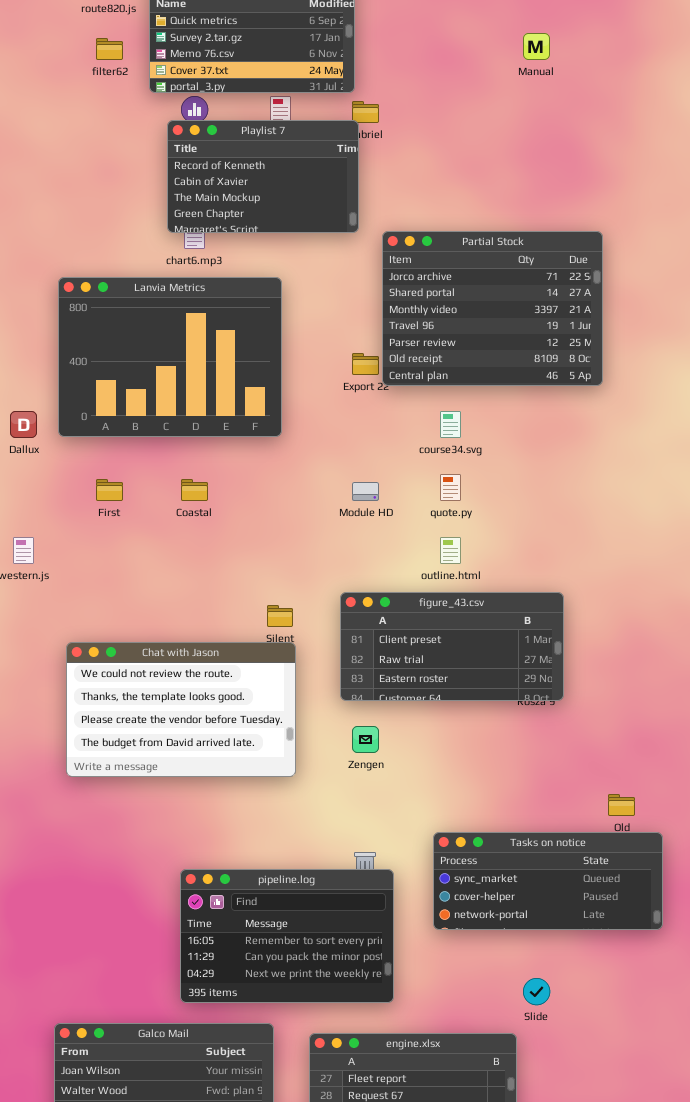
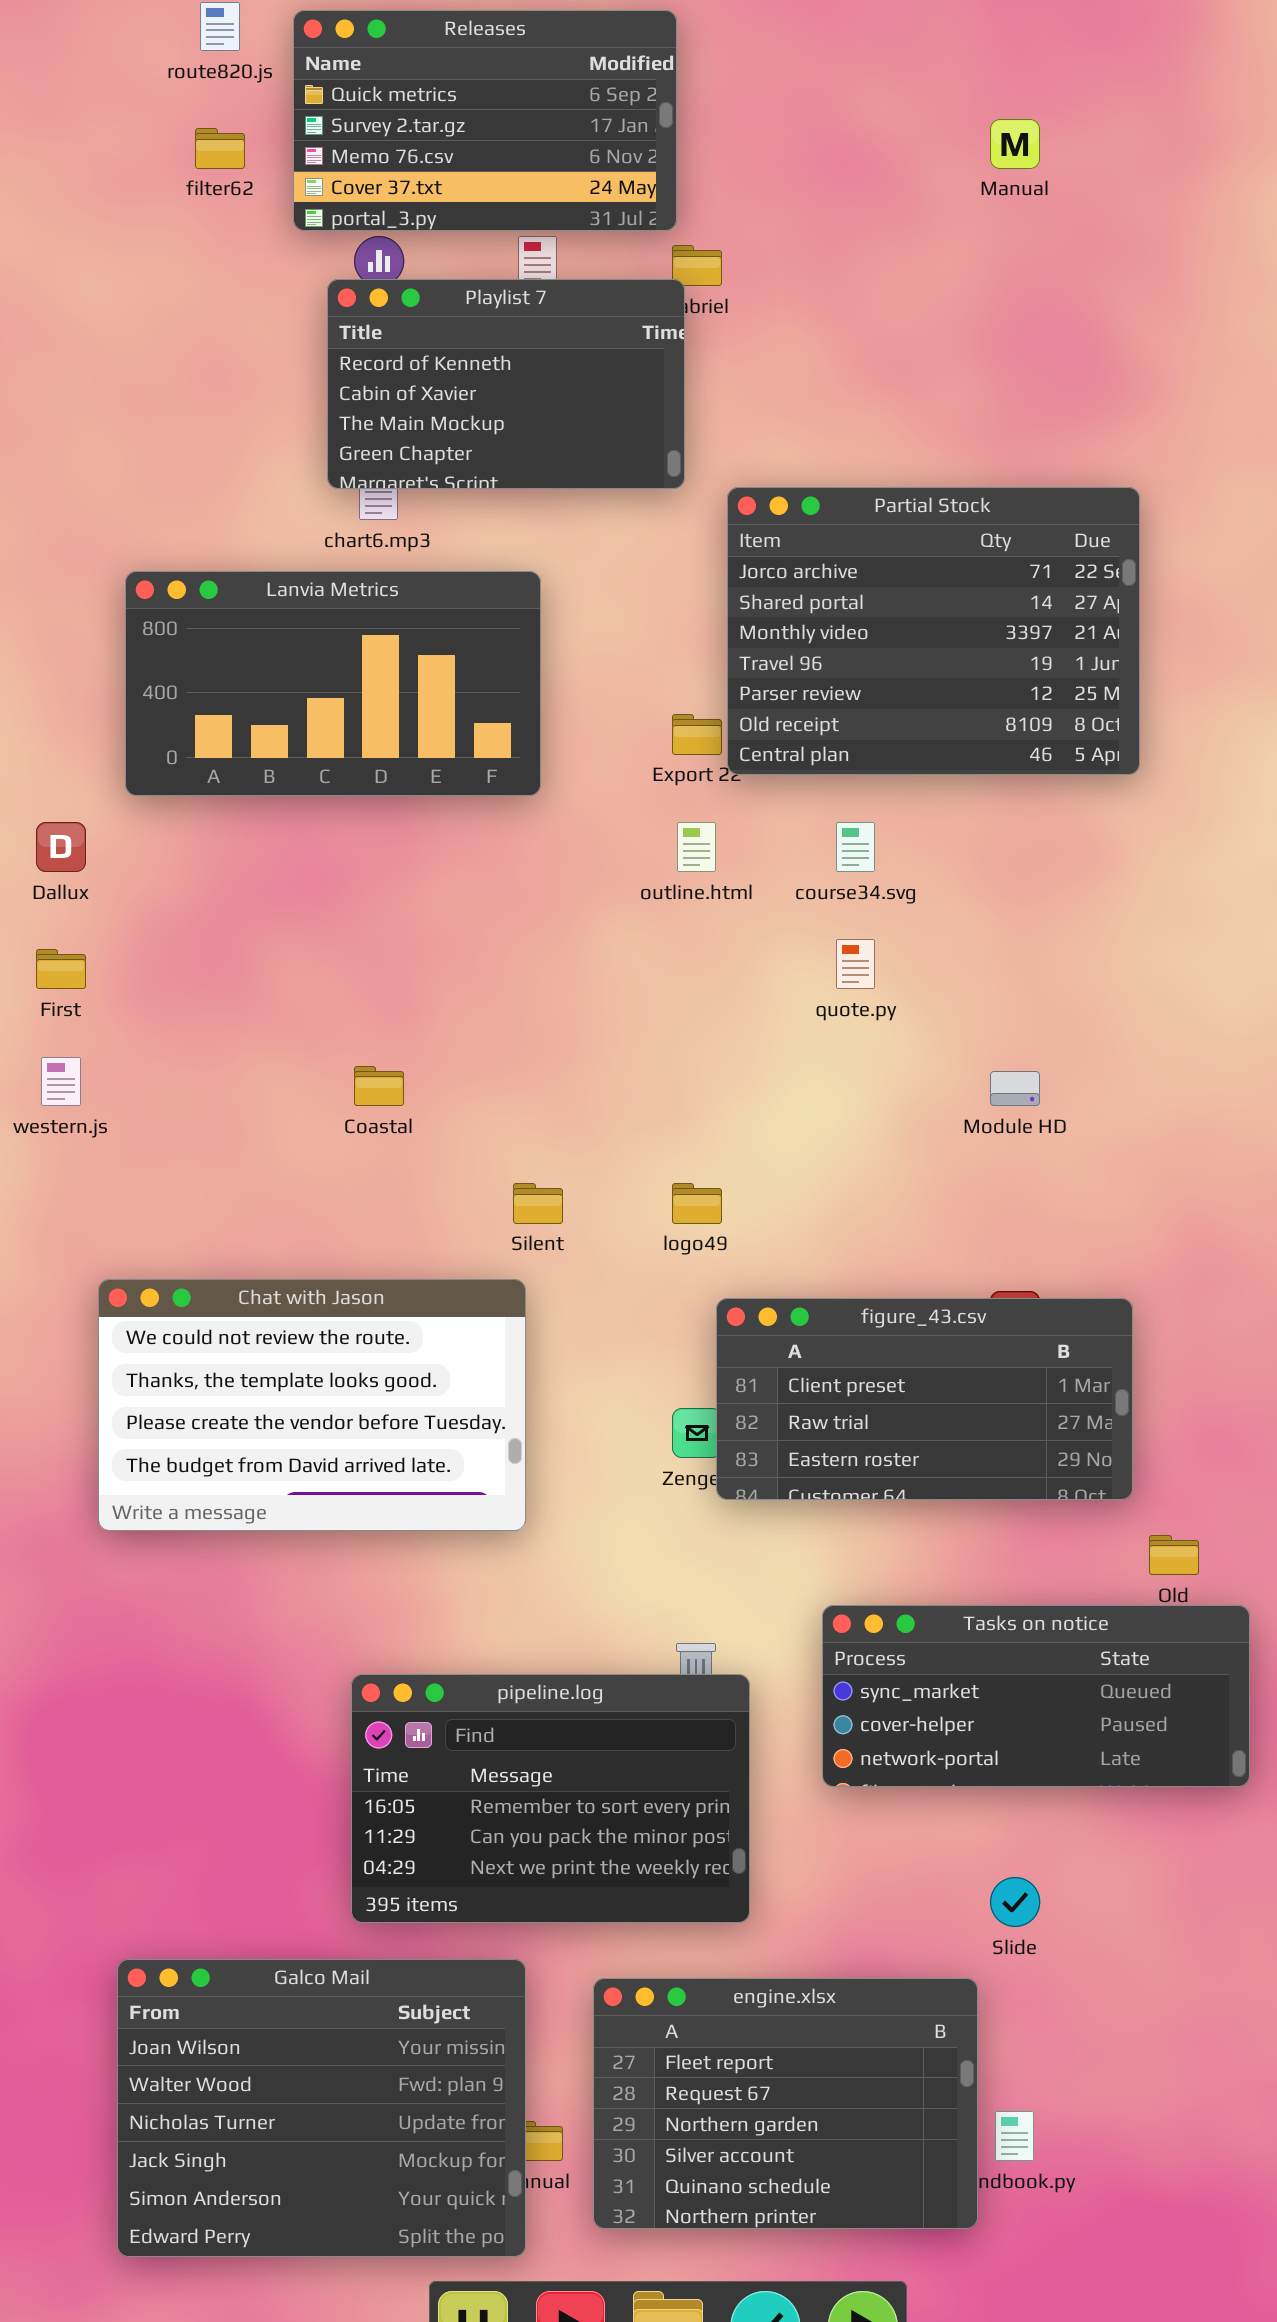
Lanvia Metrics: [58,277,282,437] -> [125,571,541,796], resized
First: [96,479,123,501] -> [36,949,86,989], moved
Coastal: [181,479,208,501] -> [354,1066,404,1106], moved
Module HD: [352,482,379,501] -> [990,1071,1040,1106], moved
outline.html: [440,537,461,564] -> [677,822,716,872], moved
figure_43.csv: [340,592,564,701] -> [716,1298,1133,1500], moved
Chat with Jason: [66,642,296,777] -> [98,1279,526,1531], moved

